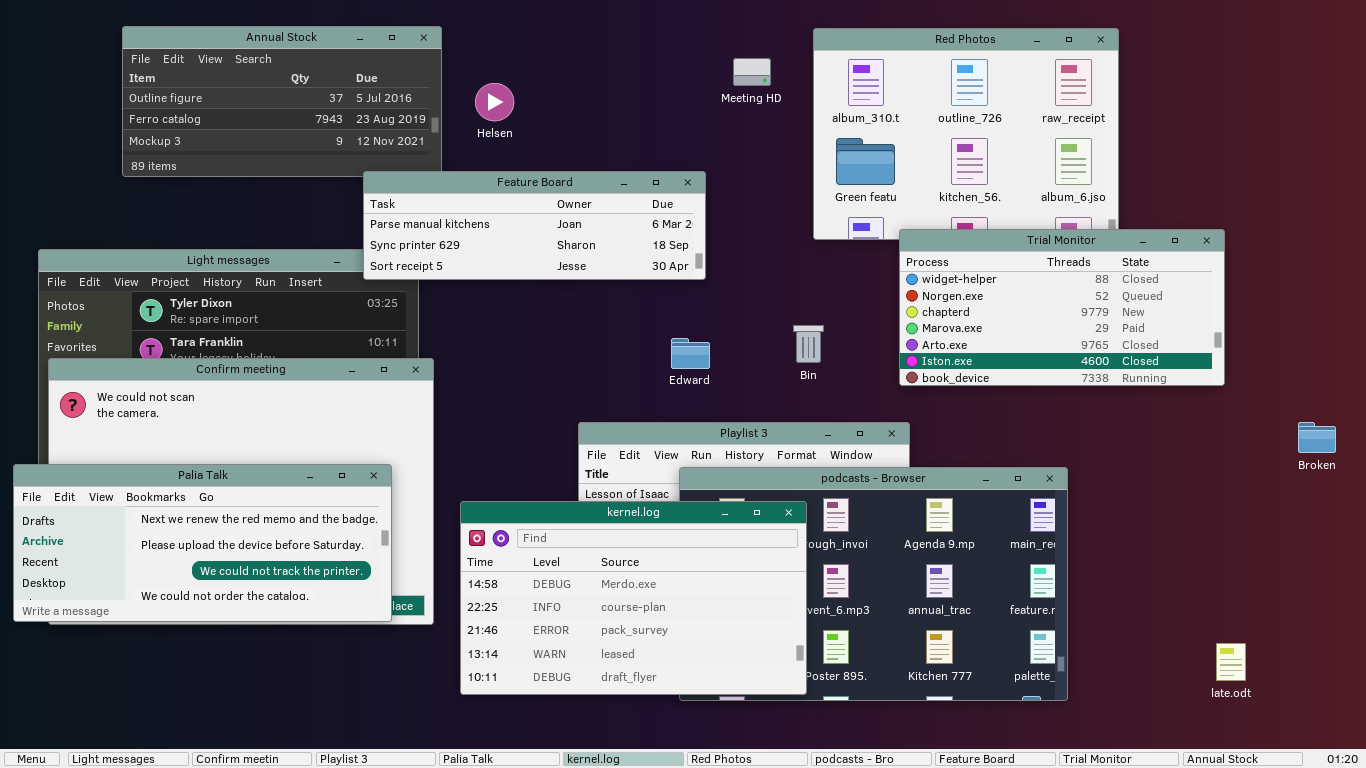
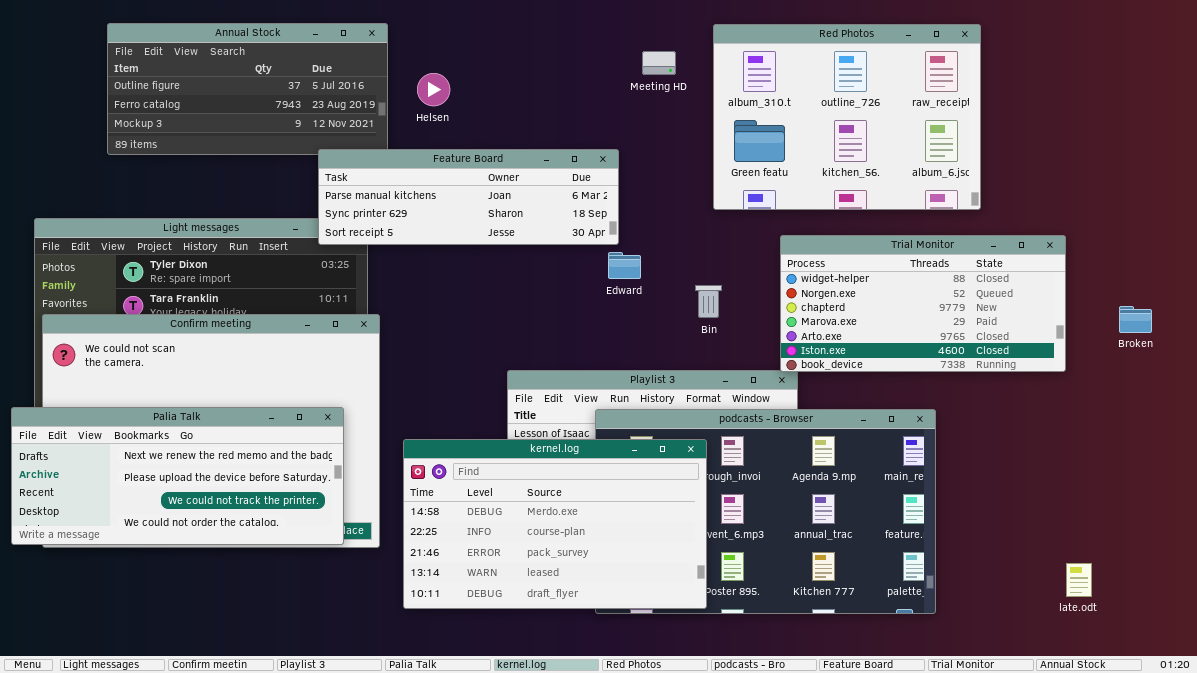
Trial Monitor: [899,229,1225,386] -> [780,235,1066,372], moved
Edward: [671,338,710,369] -> [608,252,641,279], moved
Broken: [1298,422,1336,453] -> [1119,306,1152,333], moved

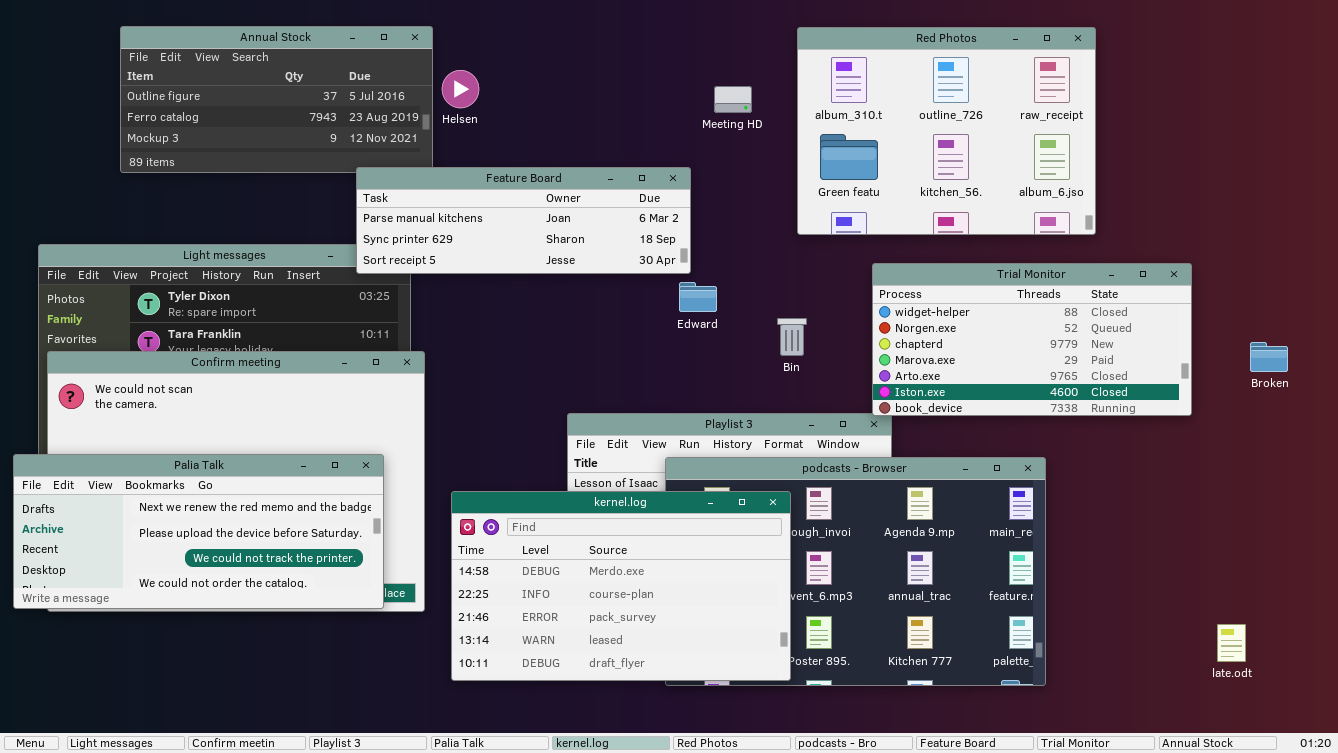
Meeting HD: [642,51,676,75] -> [714,86,752,113], moved
Helsen: [417,73,450,106] -> [442,70,479,108], moved
late.odt: [1066,563,1092,597] -> [1217,624,1246,662], moved

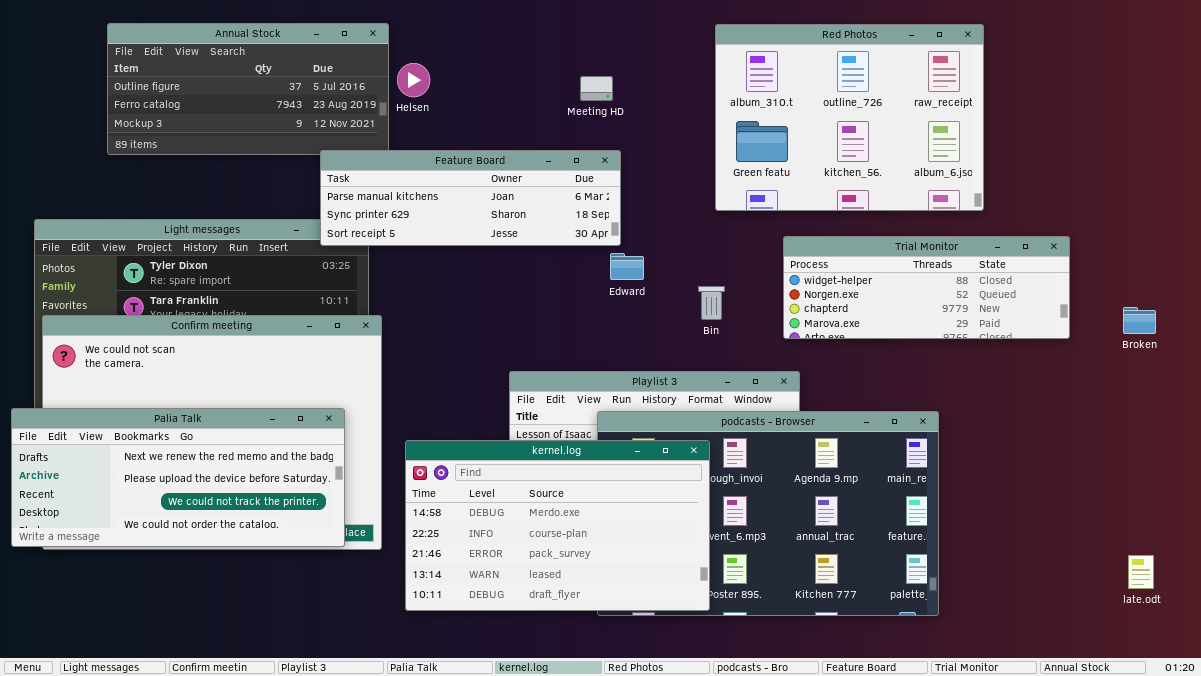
Meeting HD: [714,86,752,113] -> [580,76,613,101], moved
Trial Monitor: [872,263,1192,416] -> [783,236,1070,339], resized
late.odt: [1217,624,1246,662] -> [1128,555,1154,589], moved

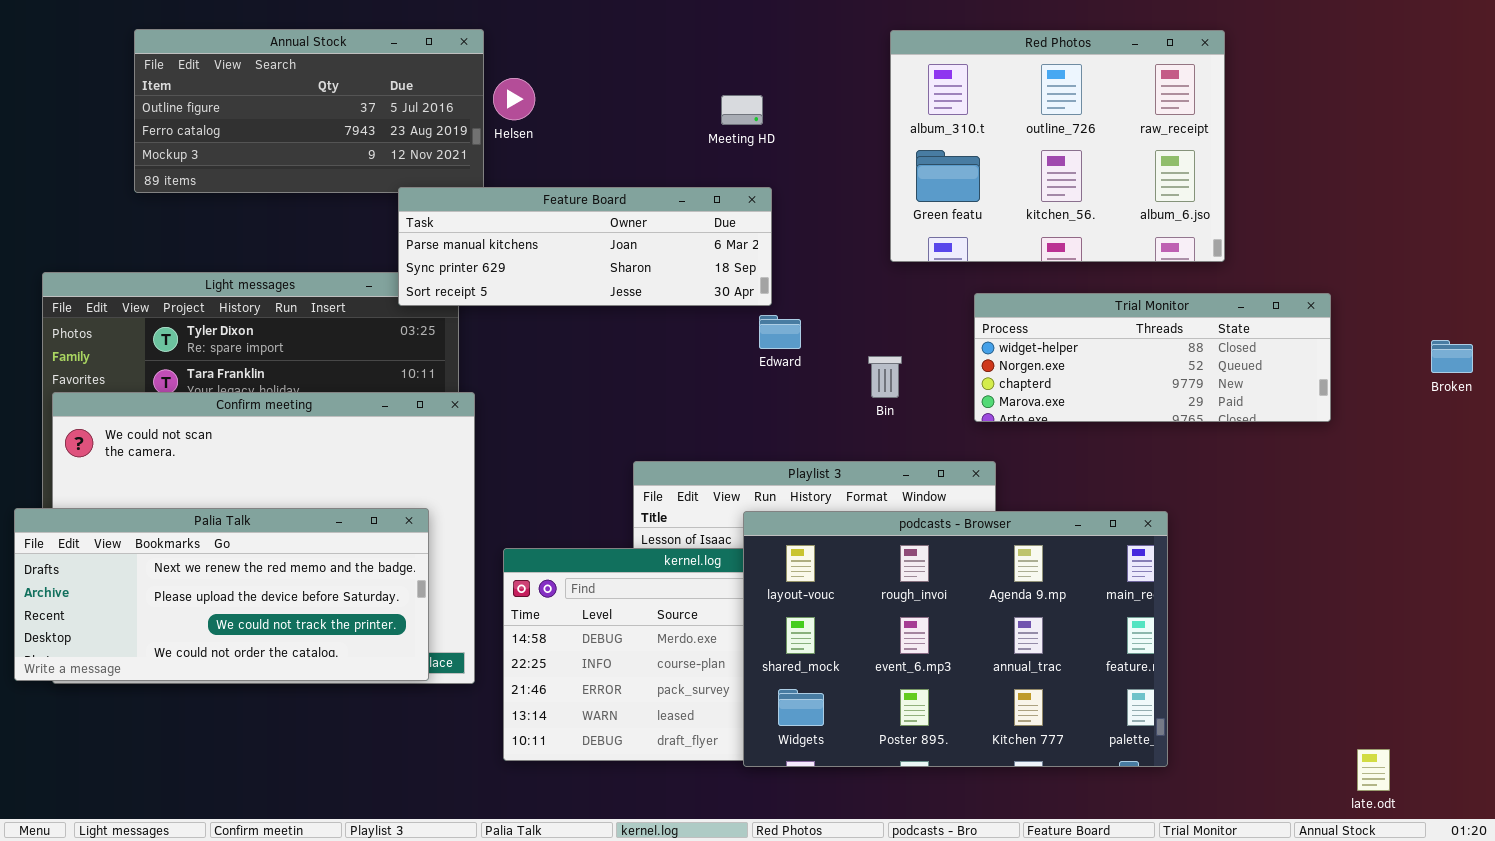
Broken: [1123,307,1156,334] -> [1431,340,1473,373], moved
podcasts - Browser: [597,411,939,616] -> [743,511,1168,767], raised
late.odt: [1128,555,1154,589] -> [1357,749,1390,791], moved

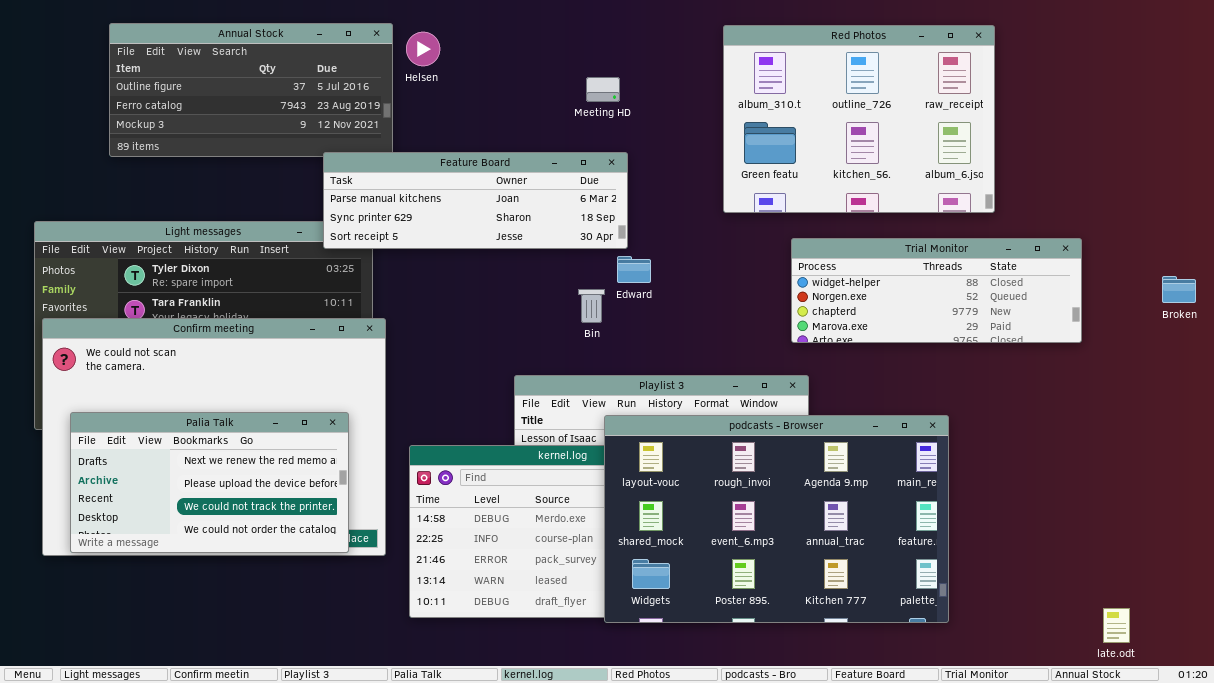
Helsen: [493,78,535,120] -> [406,32,440,66], moved
Bin: [868,356,902,398] -> [578,289,605,323], moved
Palia Talk: [14,508,429,681] -> [70,412,349,553], resized

